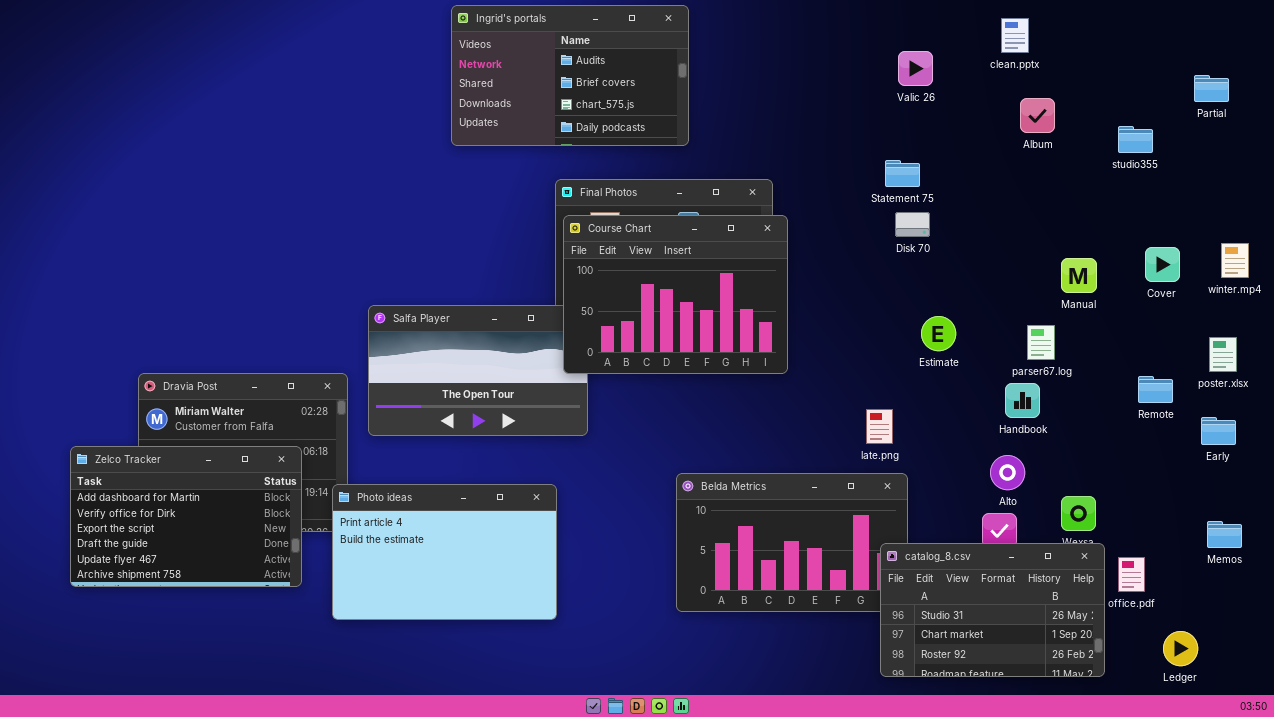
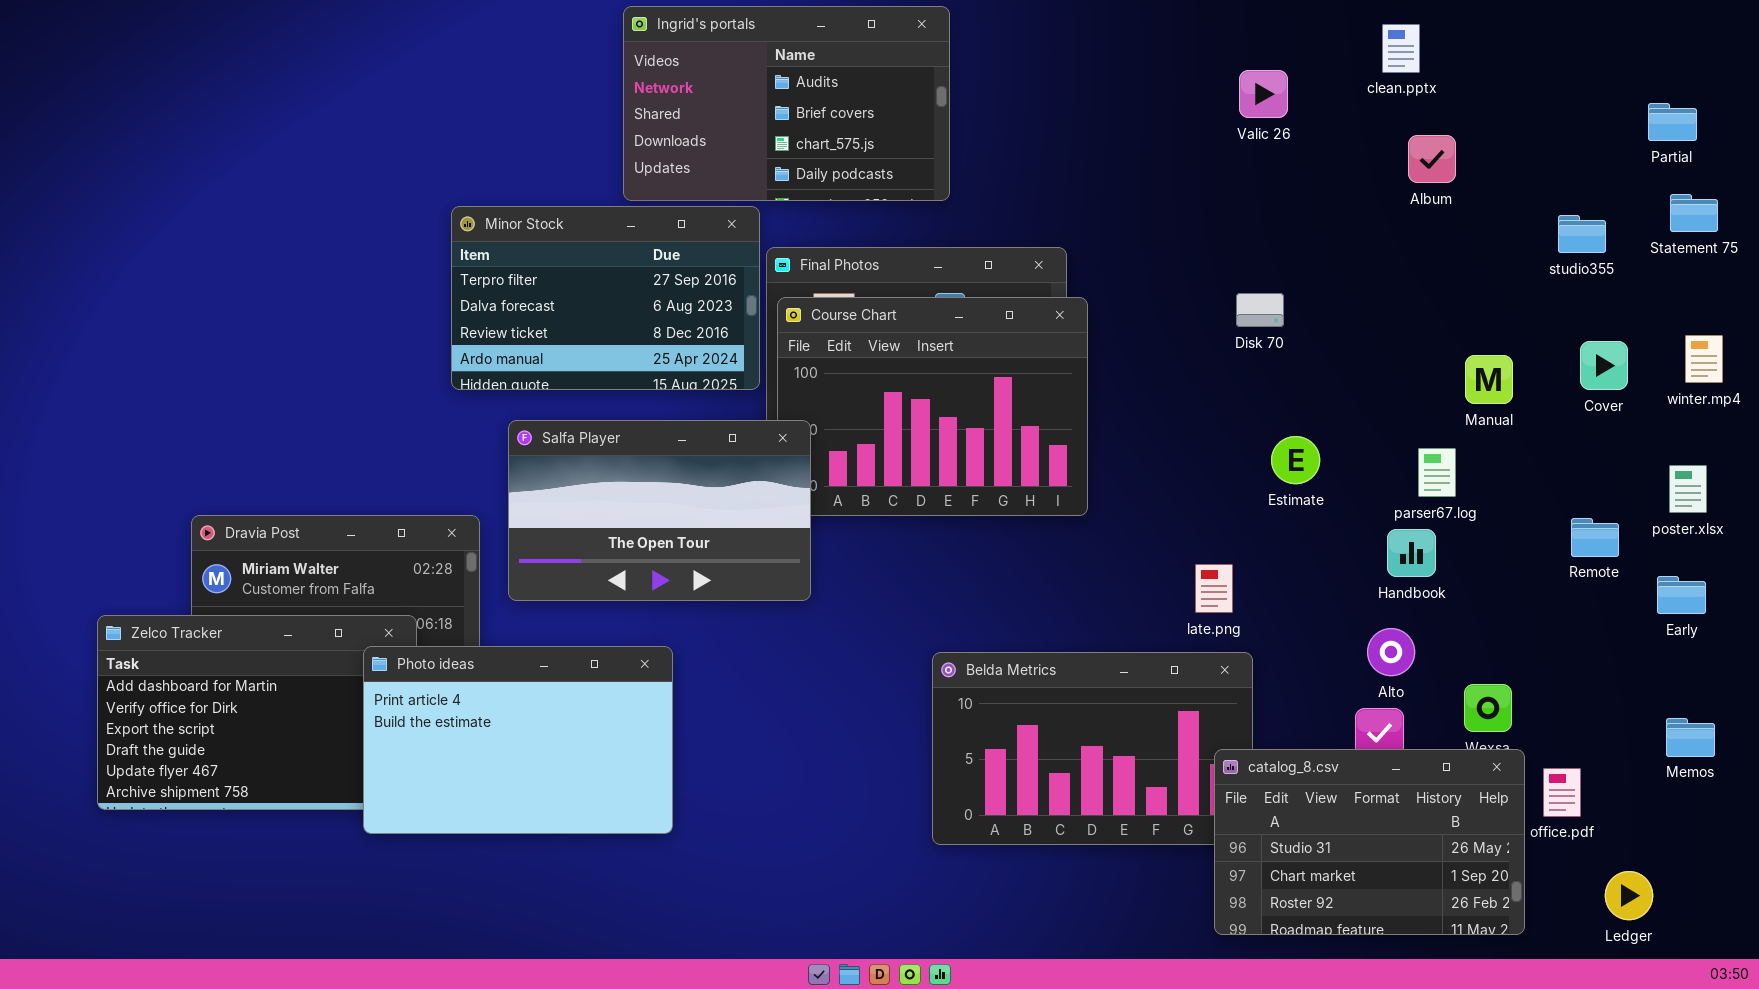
studio355: [1118,126,1153,153] -> [1558,215,1606,253], moved
Minor Stock: none -> [451,206,760,390], opened
Statement 75: [885,160,920,187] -> [1670,194,1718,232], moved
Salfa Player: [368,305,588,436] -> [508,420,811,601], raised
Photo ideas: [332,484,557,620] -> [363,646,673,834], moved

